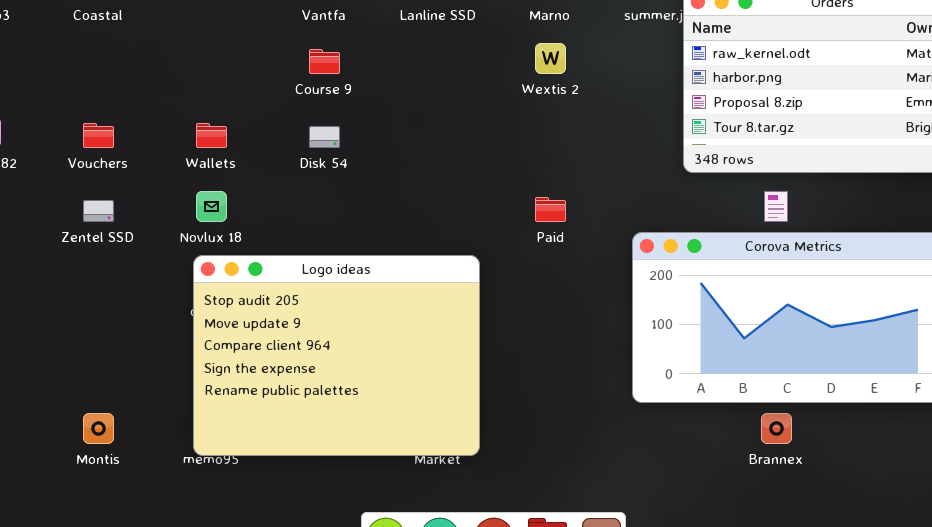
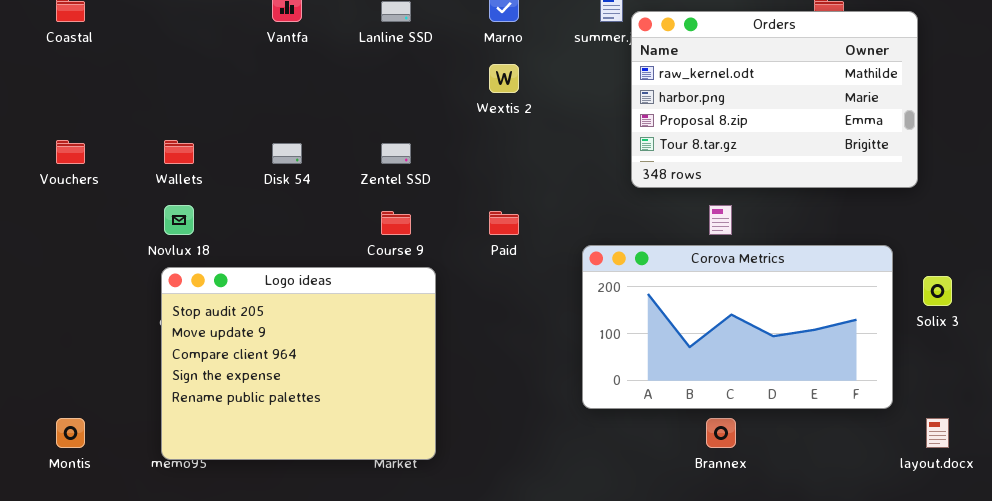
Course 9: [309,49,340,74] -> [381,211,411,235], moved
Zentel SSD: [83,200,114,222] -> [381,143,411,164], moved

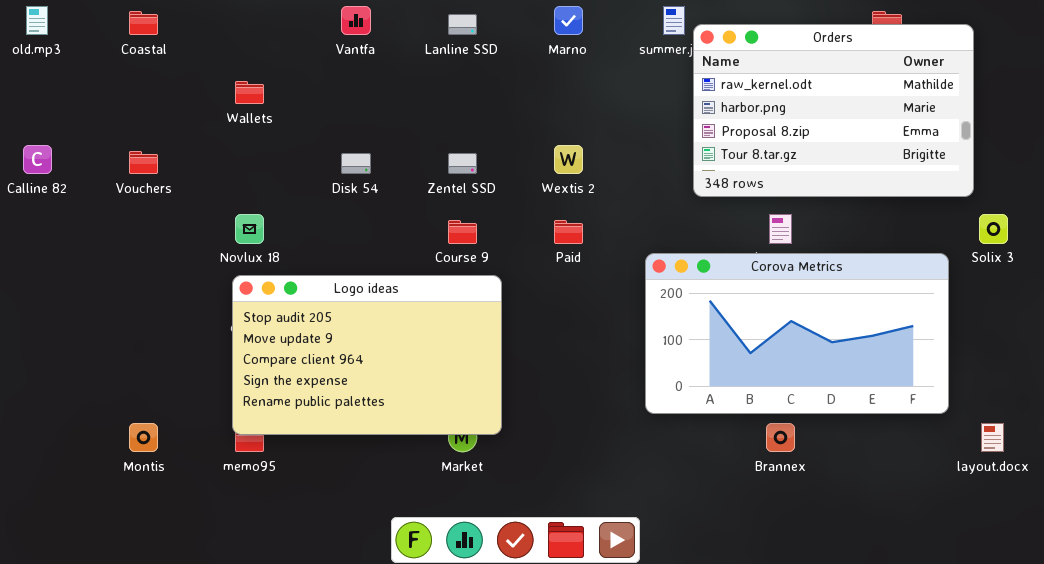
Wextis 2: [489,64,519,93] -> [554,145,583,174], moved
Wallets: [164,140,194,164] -> [235,81,264,104], moved
Logo ideas: [161,267,436,460] -> [232,275,502,435], resized
Solix 3: [923,276,952,306] -> [979,214,1008,244], moved

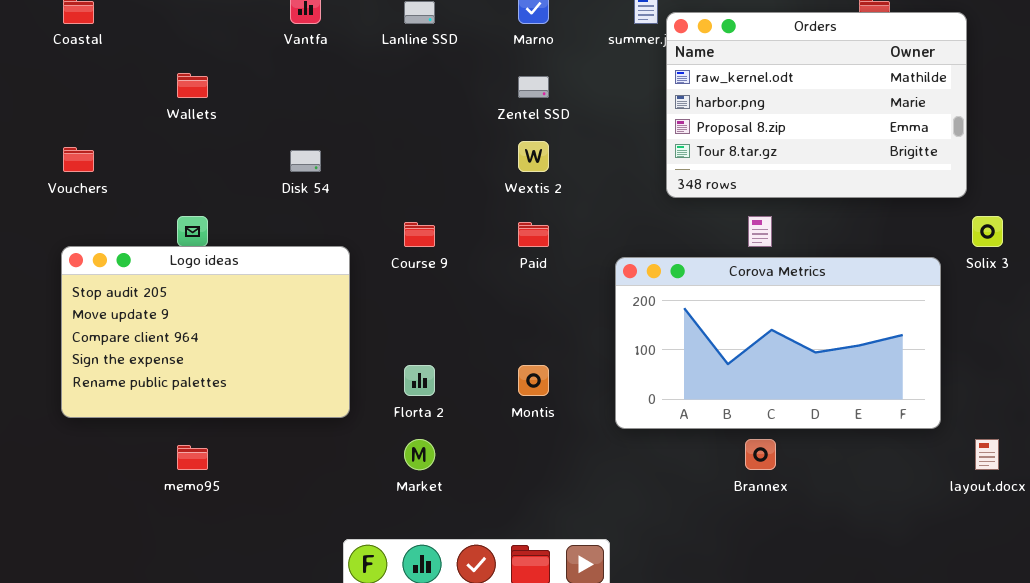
Zentel SSD: [448,153,477,174] -> [518,76,549,98], moved
Logo ideas: [232,275,502,435] -> [61,246,350,418], moved
Montis: [129,423,158,452] -> [518,365,549,396], moved

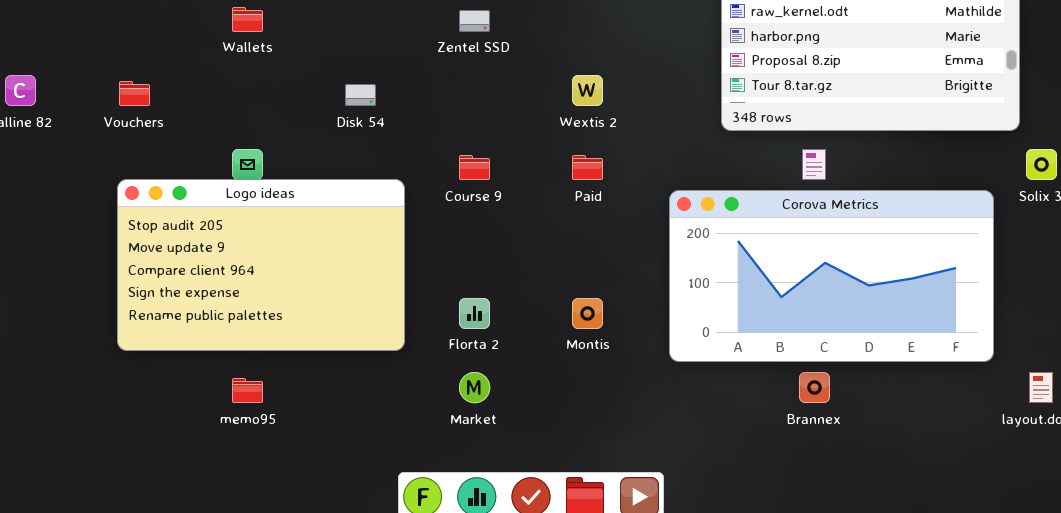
Zentel SSD: [518,76,549,98] -> [459,10,490,32], moved

